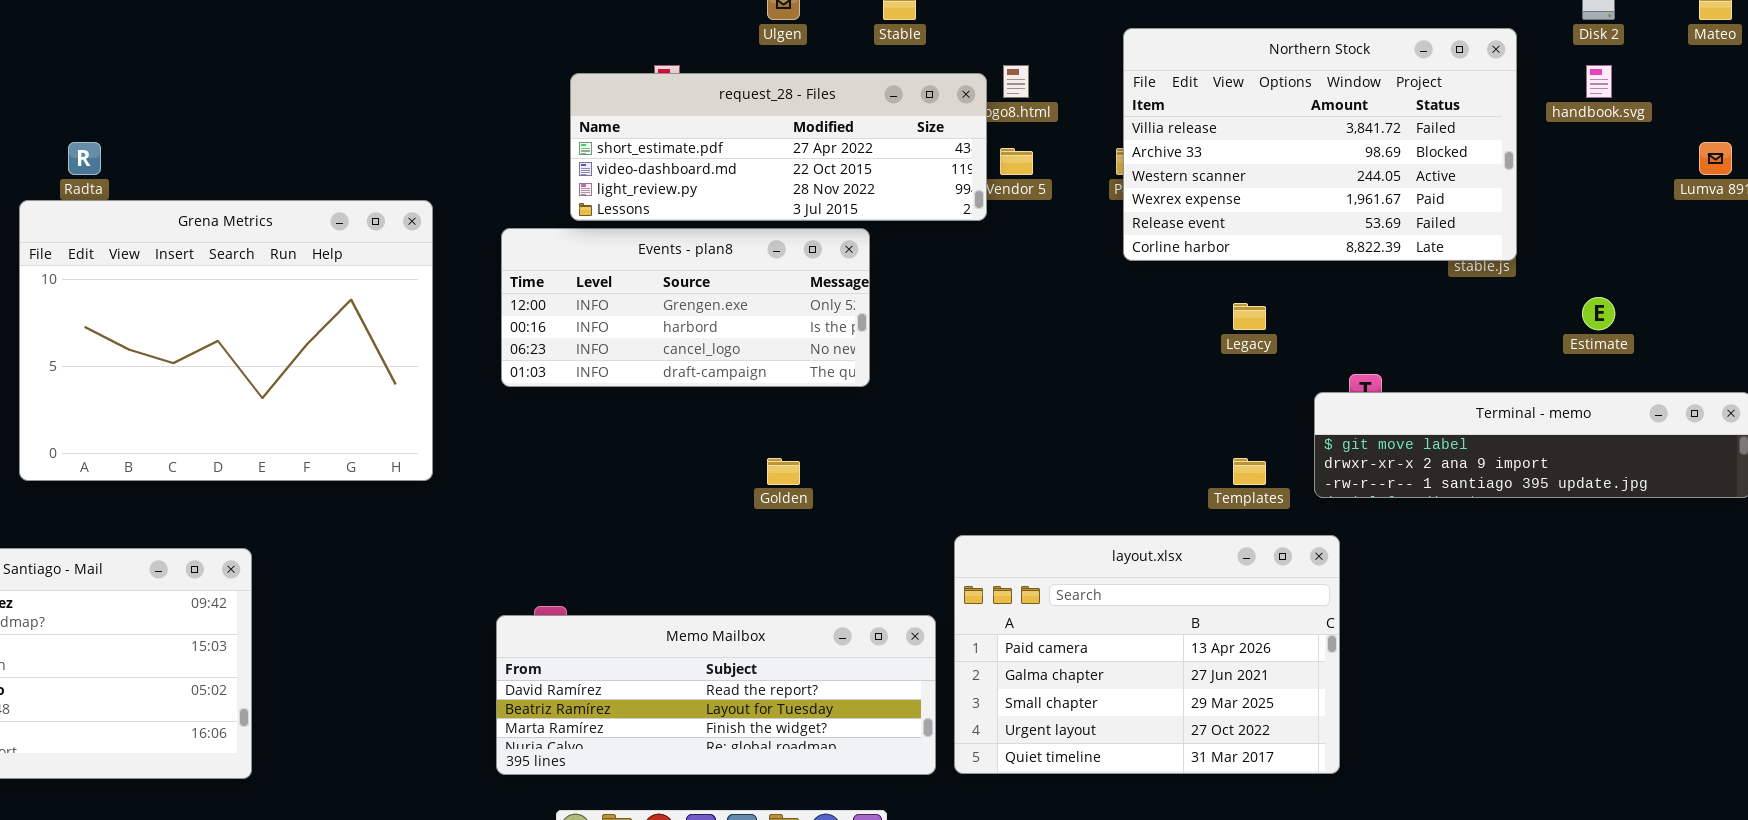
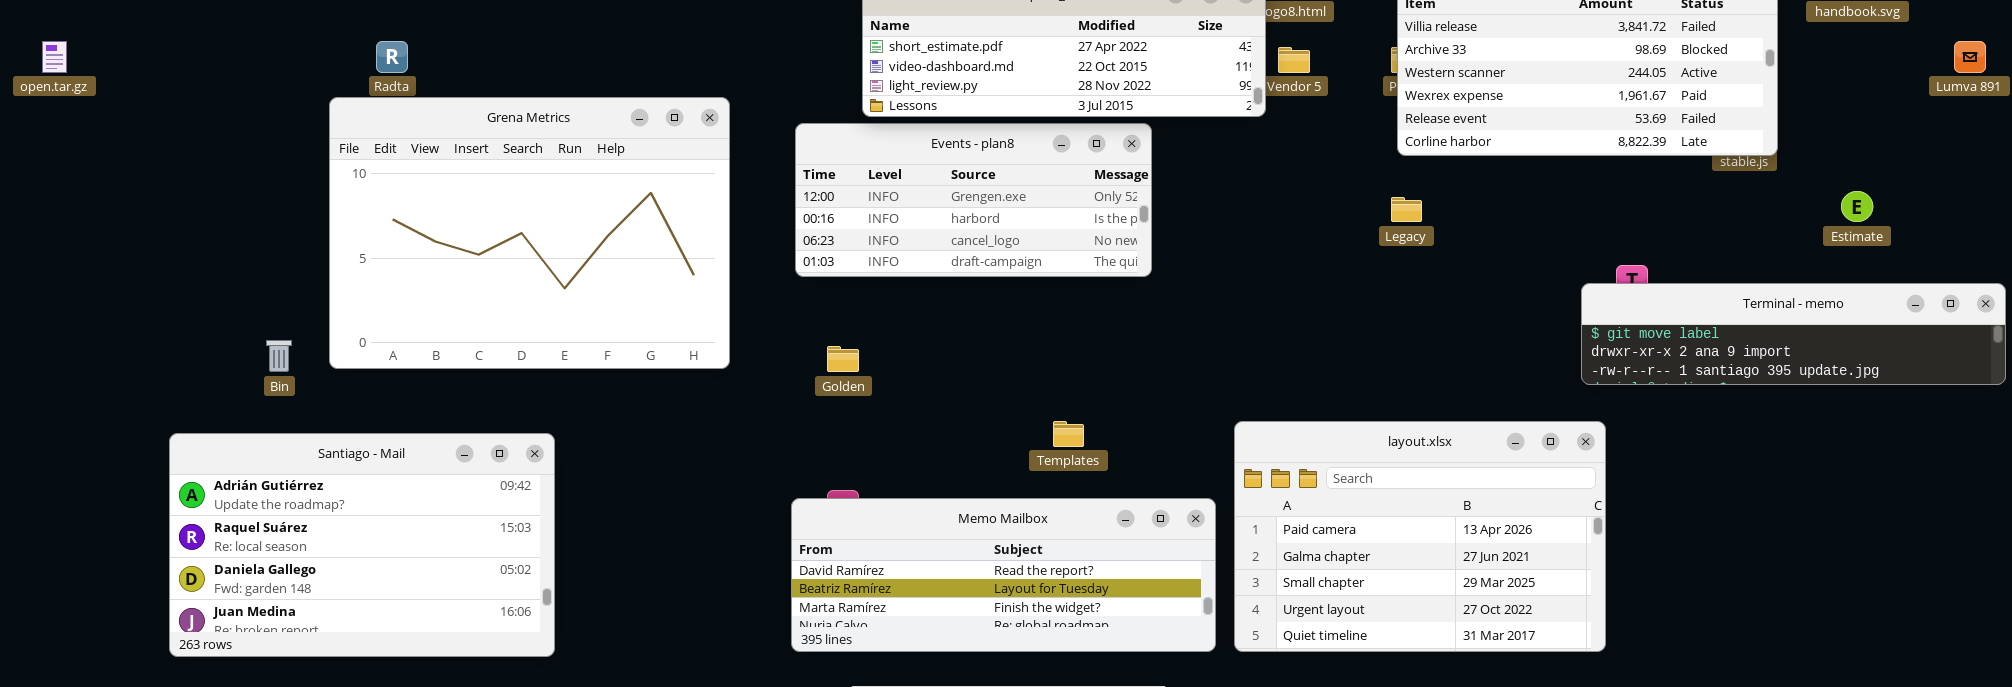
Legacy: [1233,303,1266,330] -> [1391,197,1422,222], moved
Golden: [767,458,800,485] -> [827,346,859,372], moved
Templates: [1233,458,1266,485] -> [1053,421,1084,447], moved

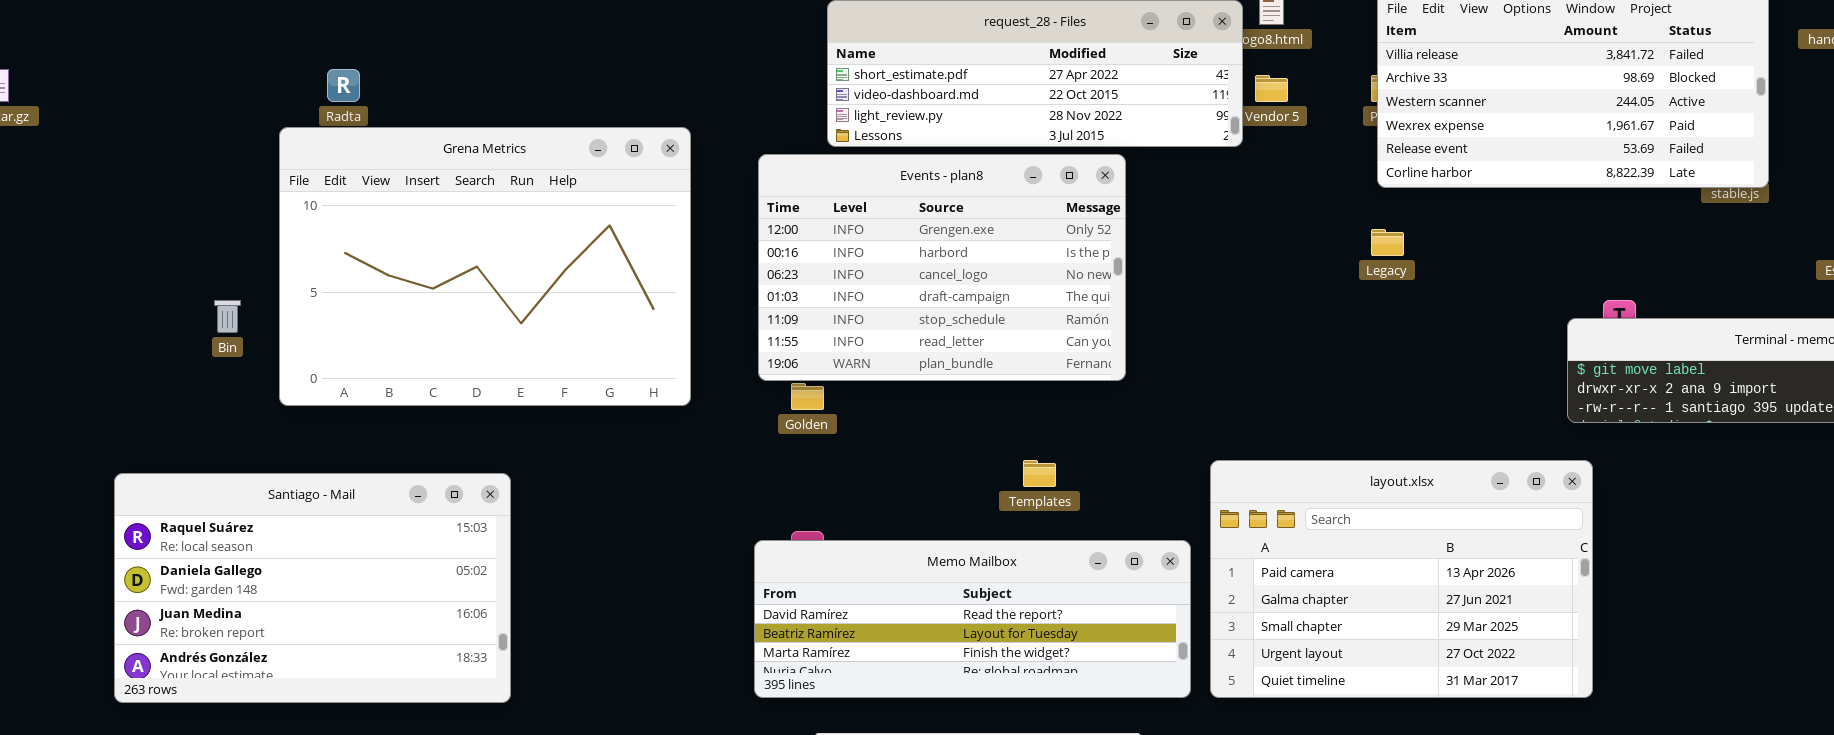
Events - plan8: [795,123,1152,277] -> [758,154,1126,381], resized
Bin: [266,340,292,372] -> [214,300,241,333], moved
Santiago - Mail: [169,433,555,657] -> [114,473,511,703], scrolled down 1 row

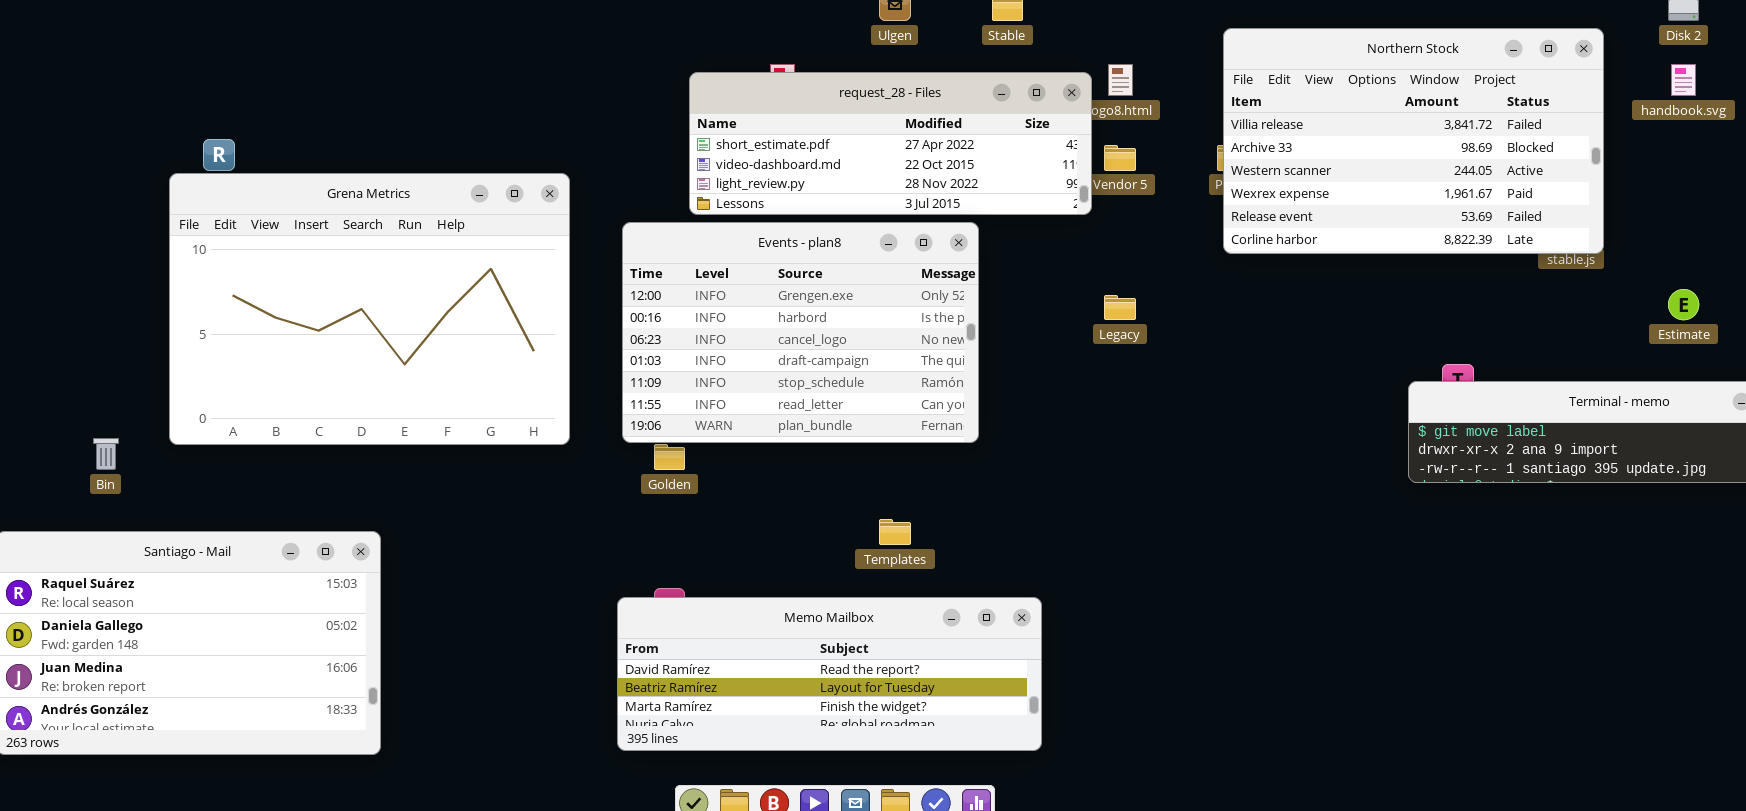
Grena Metrics: [279,127,691,406] -> [169,173,570,445], moved
Legacy: [1371,229,1404,256] -> [1104,295,1136,320], moved
Bin: [214,300,241,333] -> [93,438,119,470], moved
layout.xlsx: [1210,460,1593,698] -> none, closed

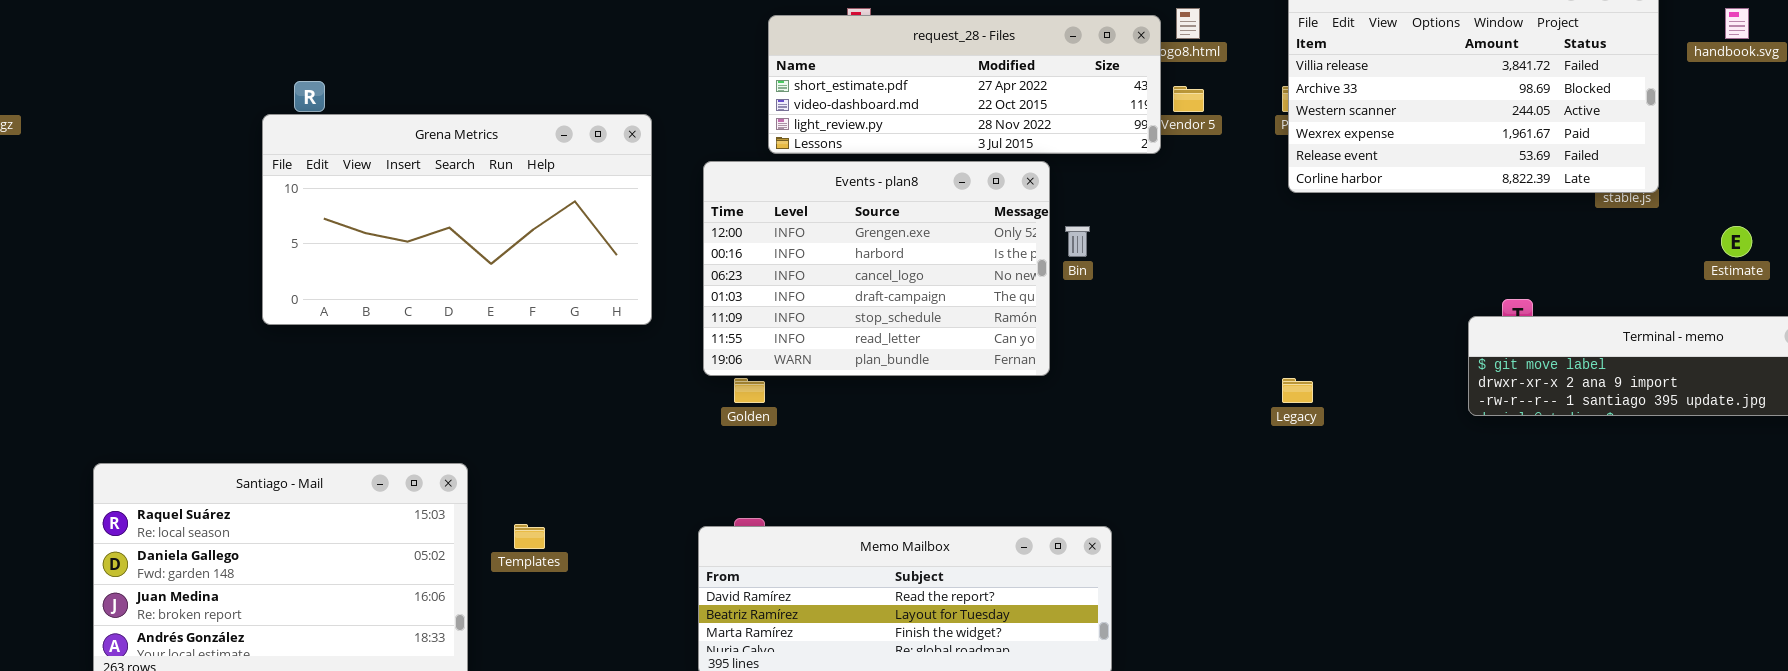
Grena Metrics: [169,173,570,445] -> [262,114,652,325], resized
Legacy: [1104,295,1136,320] -> [1282,378,1313,403], moved
Bin: [93,438,119,470] -> [1065,226,1090,257], moved
Templates: [879,519,911,545] -> [514,524,545,549], moved

